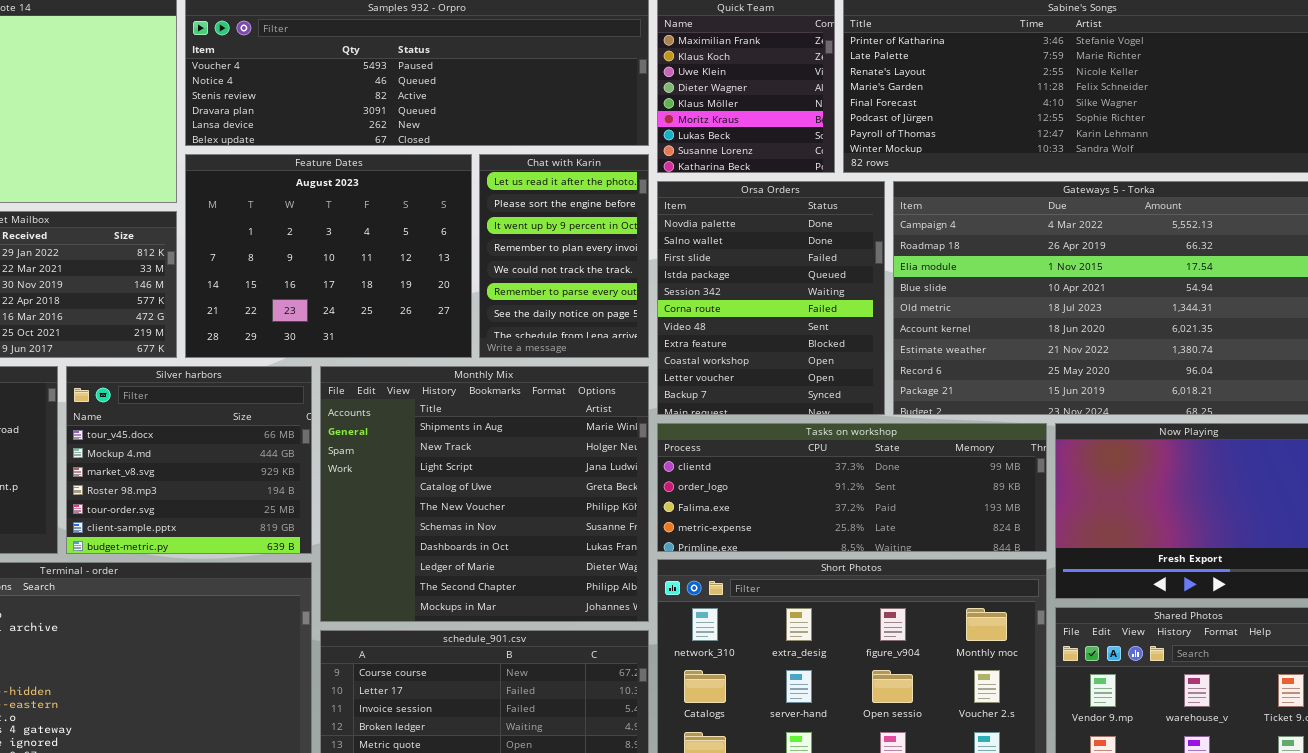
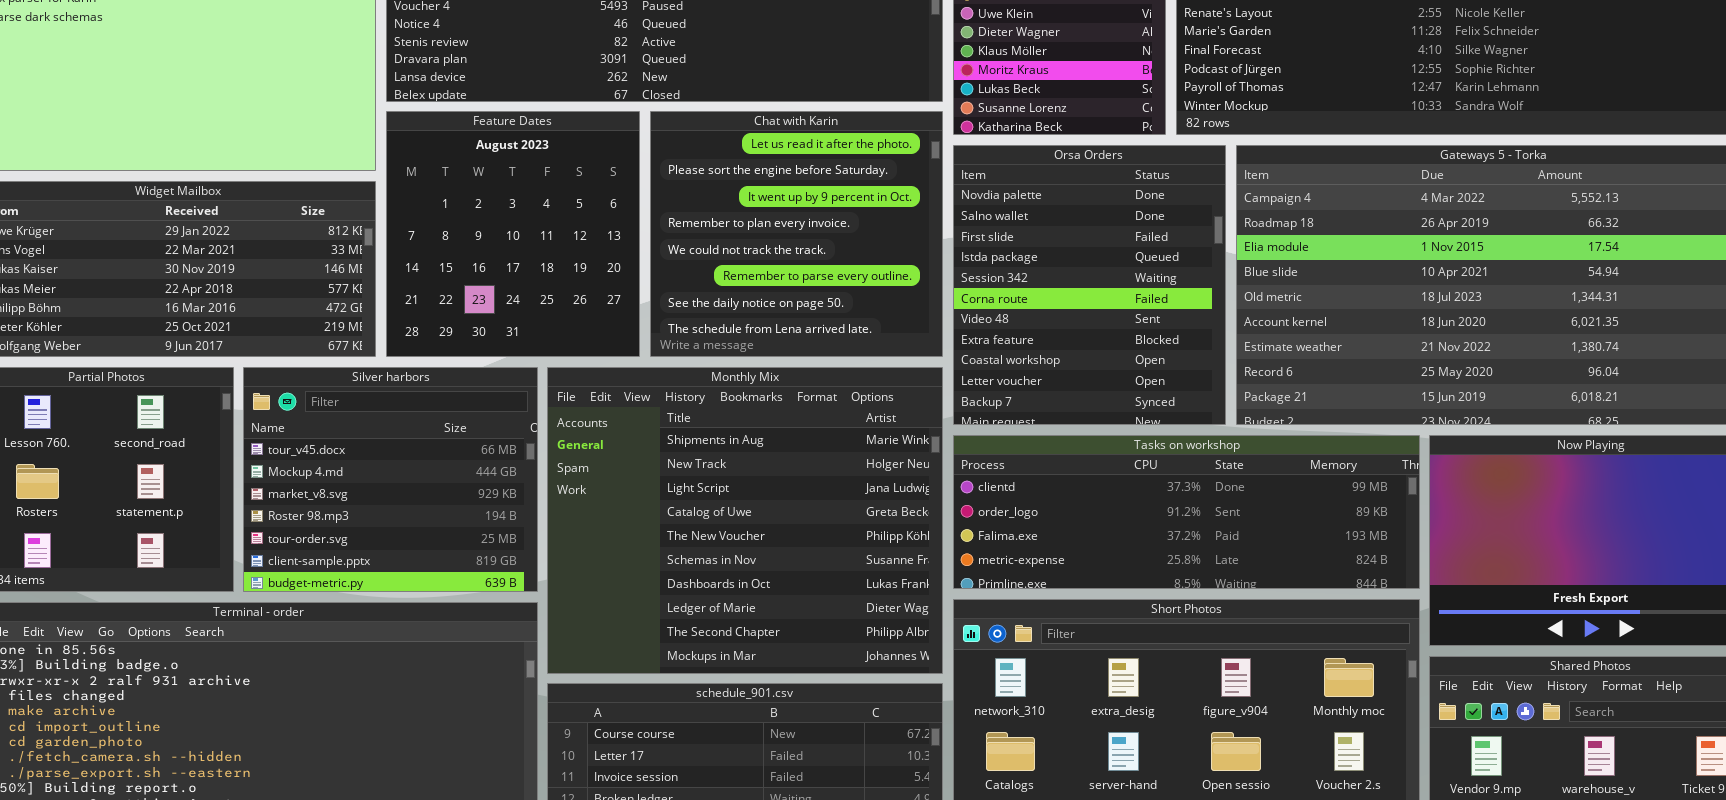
Feature Dates: [185,154,472,358] -> [386,111,640,357], resized
Chat with Karin: [479,154,649,358] -> [650,111,943,357], resized

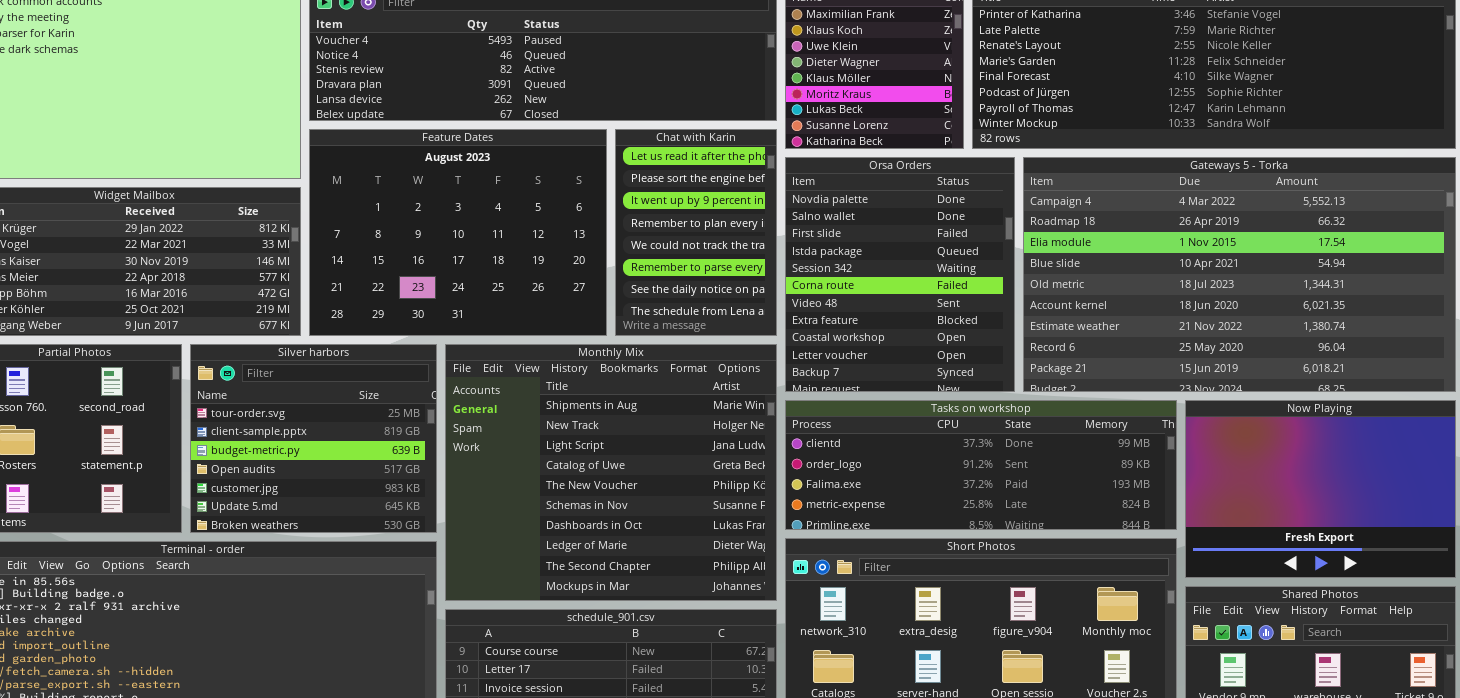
Feature Dates: [386,111,640,357] -> [309,129,607,336], resized
Chat with Karin: [650,111,943,357] -> [615,129,777,336], resized
Silver harbors: [243,367,538,592] -> [190,344,437,533], scrolled down 4 rows

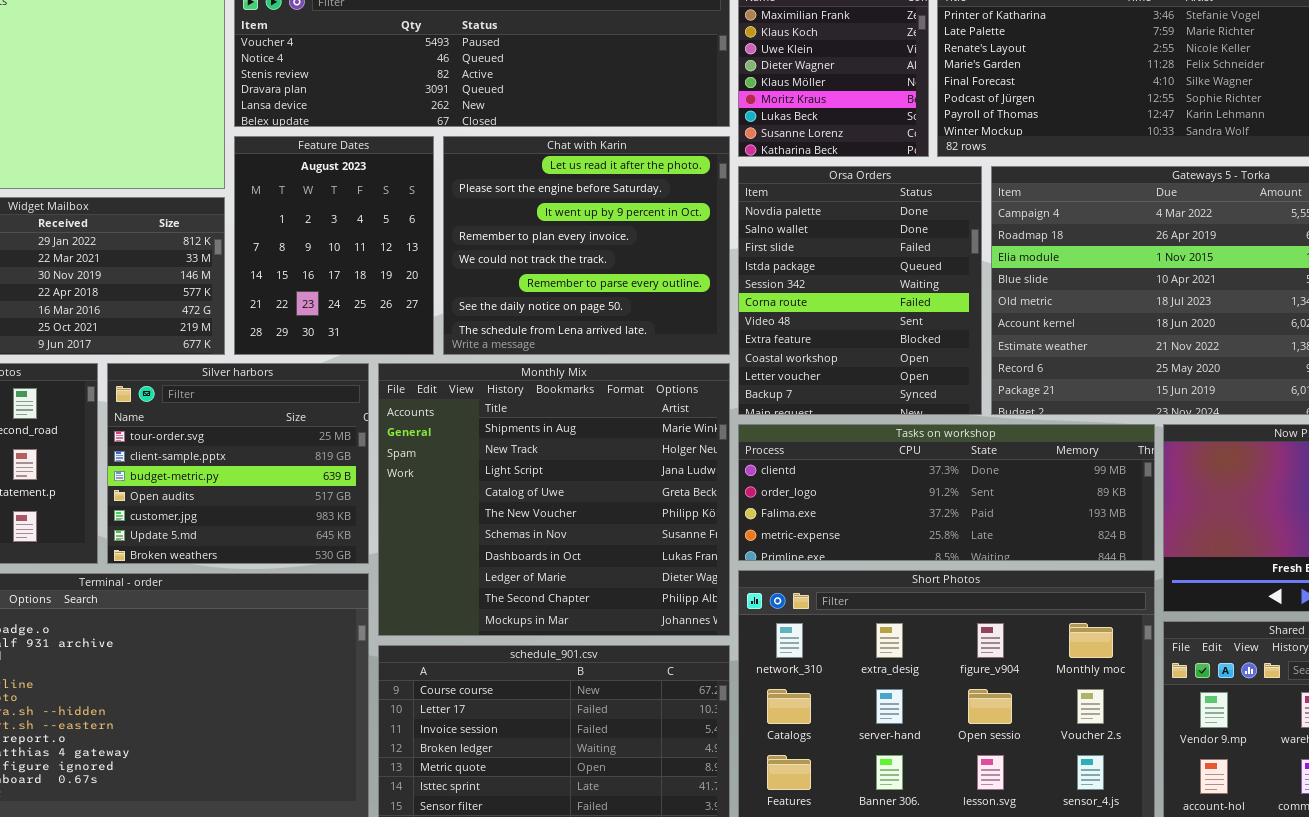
Feature Dates: [309,129,607,336] -> [234,136,434,355], resized
Chat with Karin: [615,129,777,336] -> [443,136,730,355], resized

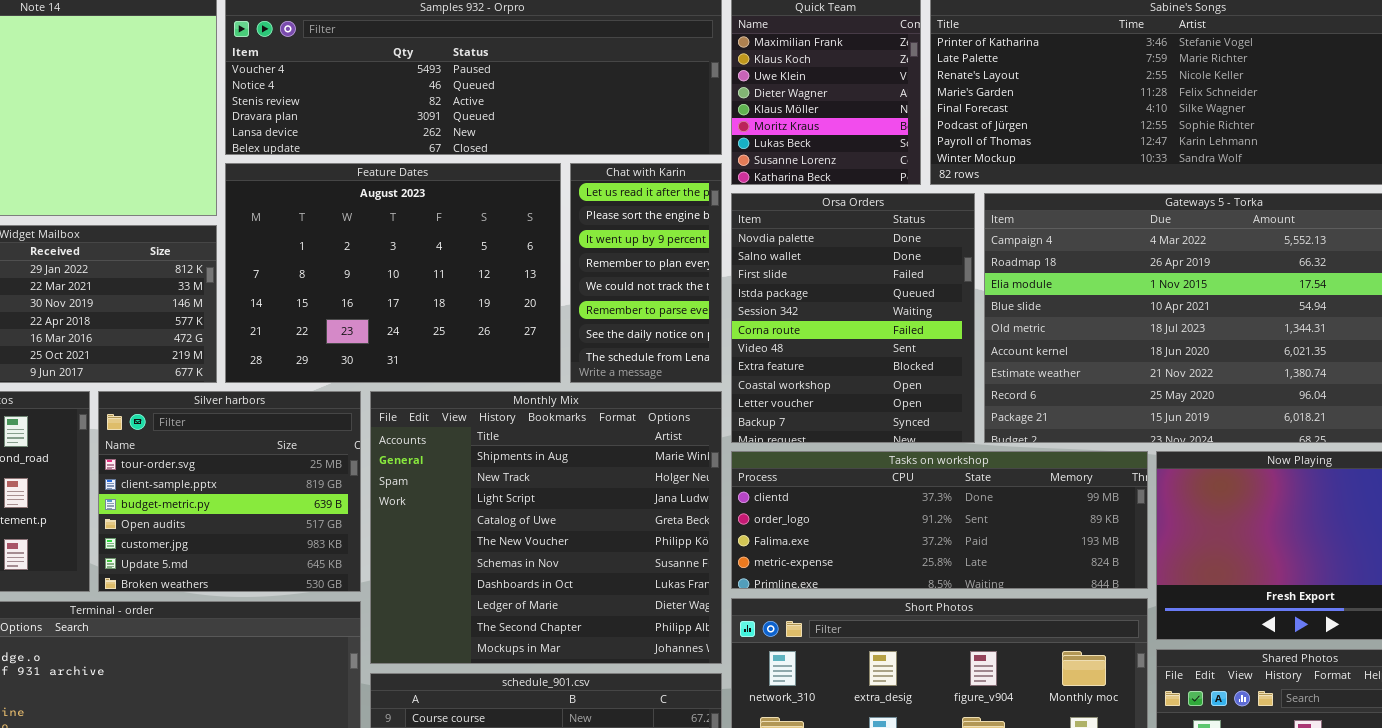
Feature Dates: [234,136,434,355] -> [225,163,561,383], resized
Chat with Karin: [443,136,730,355] -> [570,163,722,383], resized

